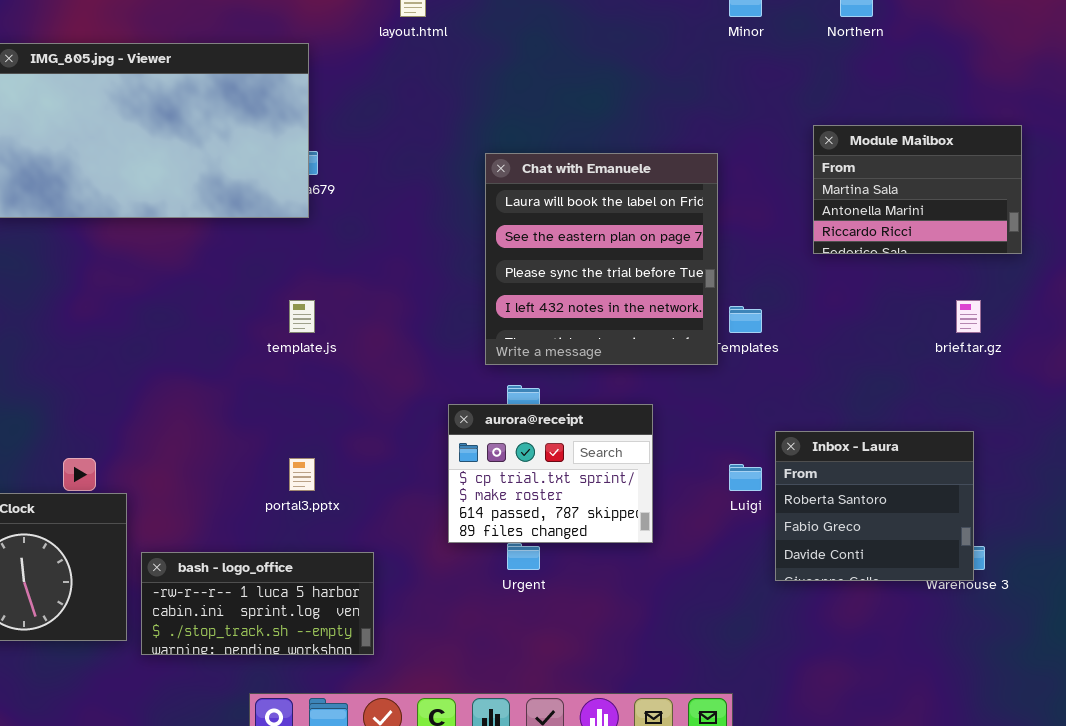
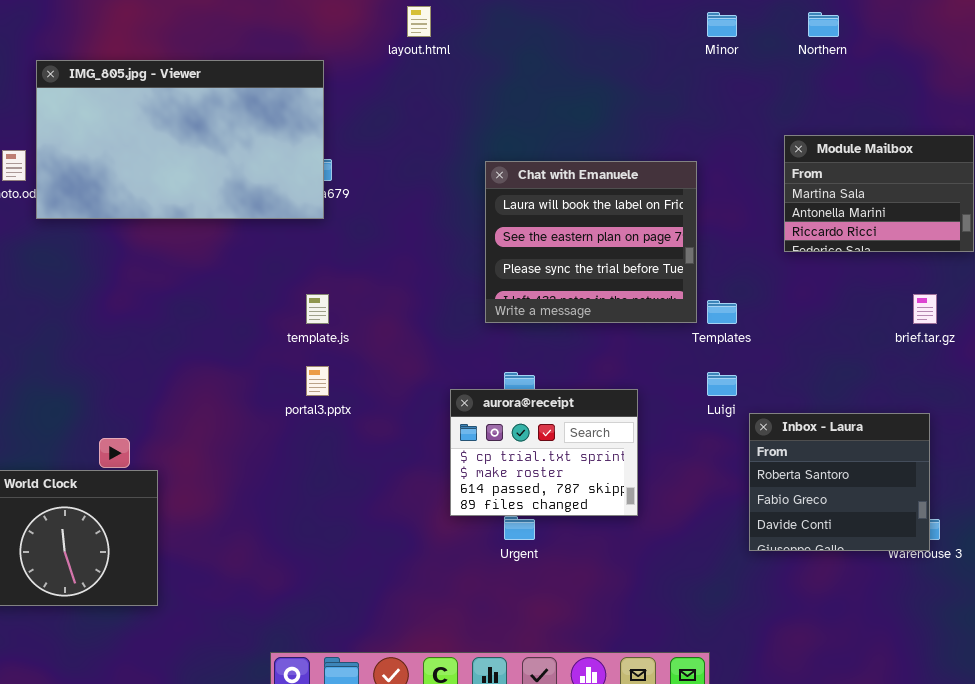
Chat with Emanuele: [485,153,718,365] -> [485,161,697,323], resized
portal3.pptx: [289,458,315,491] -> [306,366,329,396], moved
Luigi: [729,464,762,491] -> [707,372,737,396], moved
bash - logo_office: [141,552,374,655] -> none, closed

